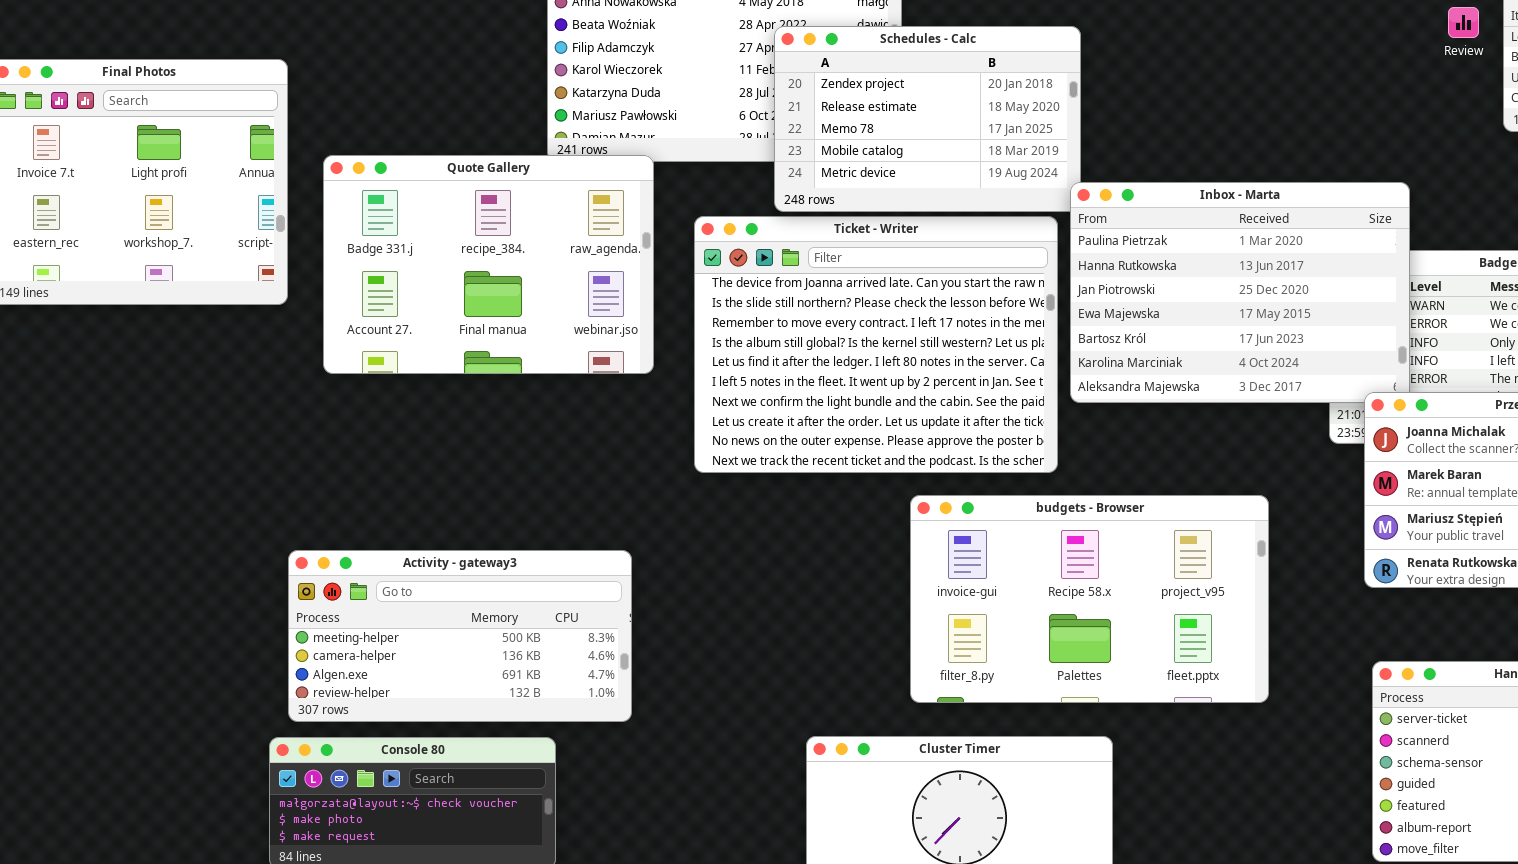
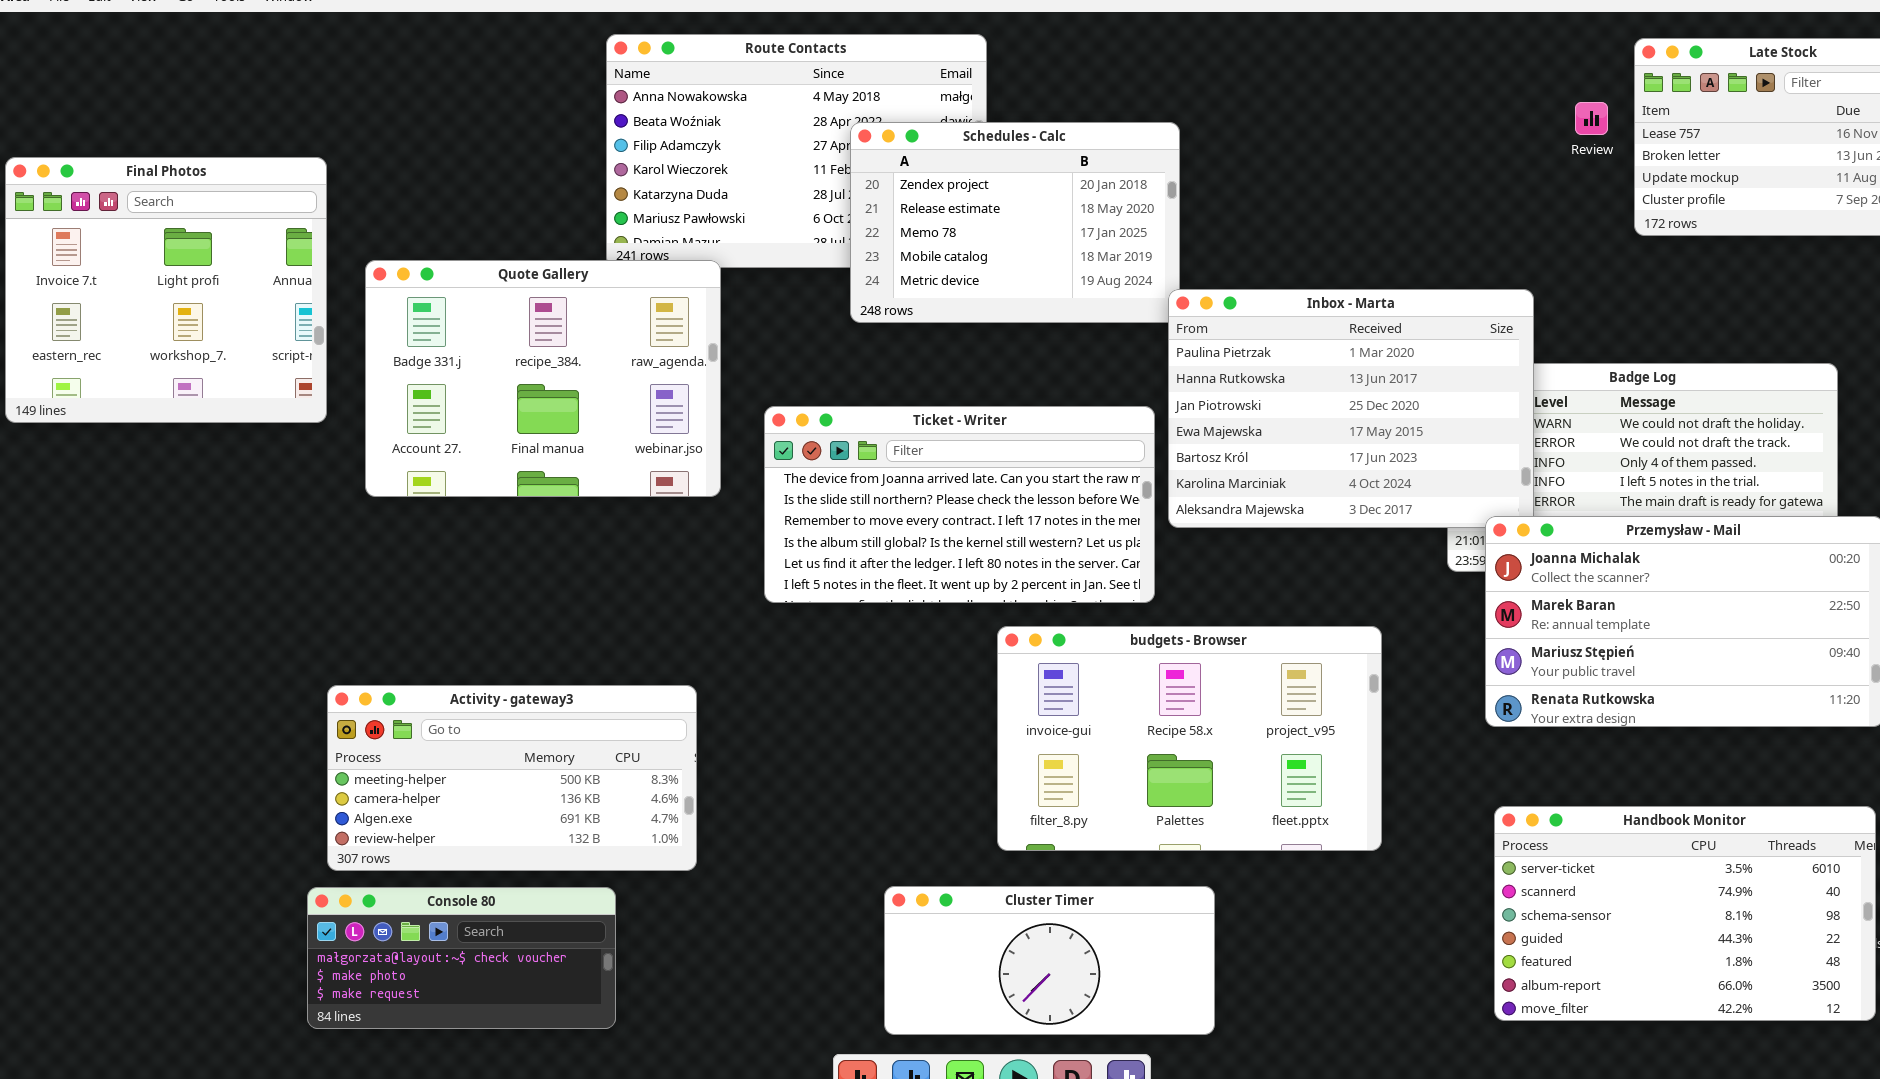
Ticket - Writer: [694,216,1058,473] -> [764,406,1155,603], resized

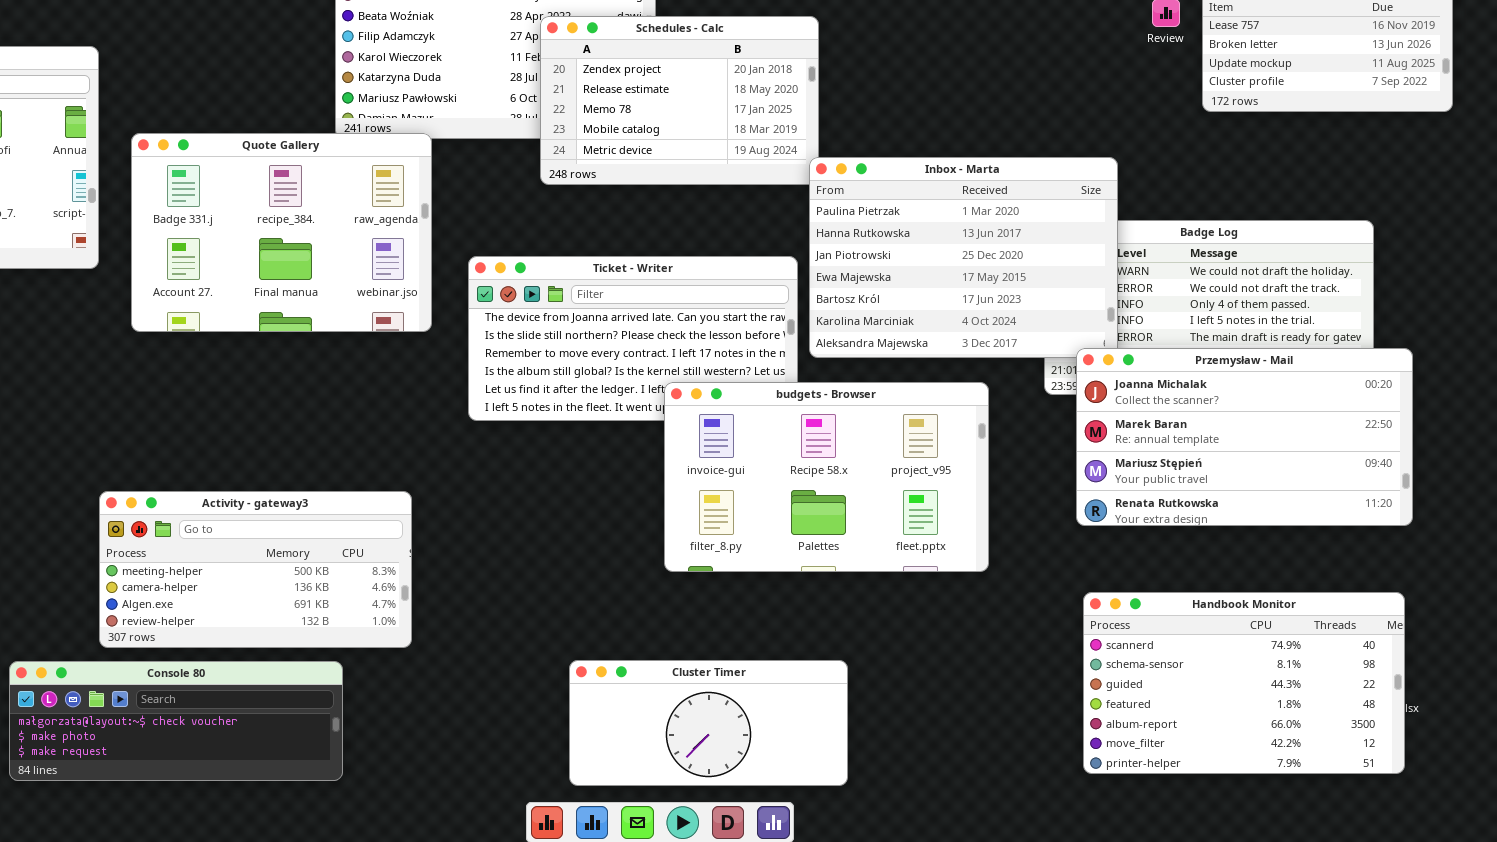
budgets - Browser: [997,626,1382,851] -> [664,382,989,572], moved
Handbook Monitor: [1494,806,1876,1021] -> [1083,592,1405,774], scrolled down 1 row
Console 80: [307,887,616,1029] -> [9,661,343,781], resized

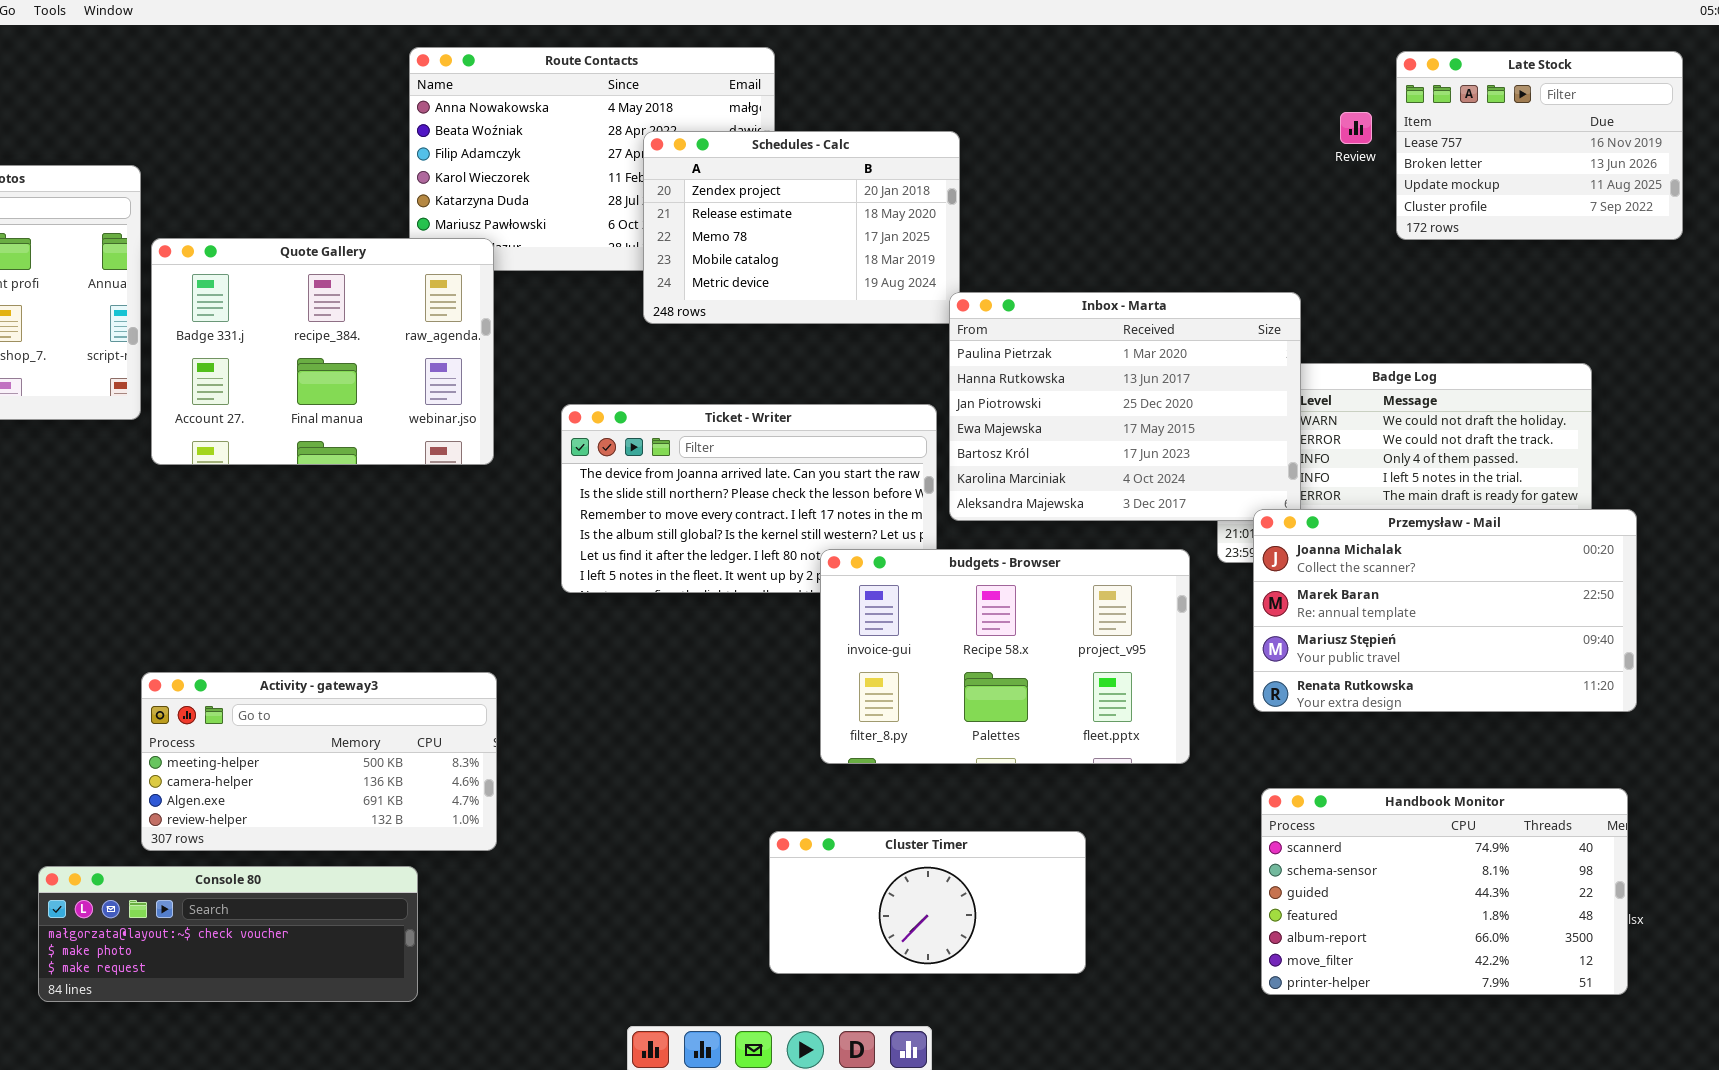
Quote Gallery: [131,133,432,332] -> [151,238,494,465], moved
budgets - Browser: [664,382,989,572] -> [820,549,1190,764], moved
Cluster Timer: [569,660,848,786] -> [769,831,1086,974], moved

